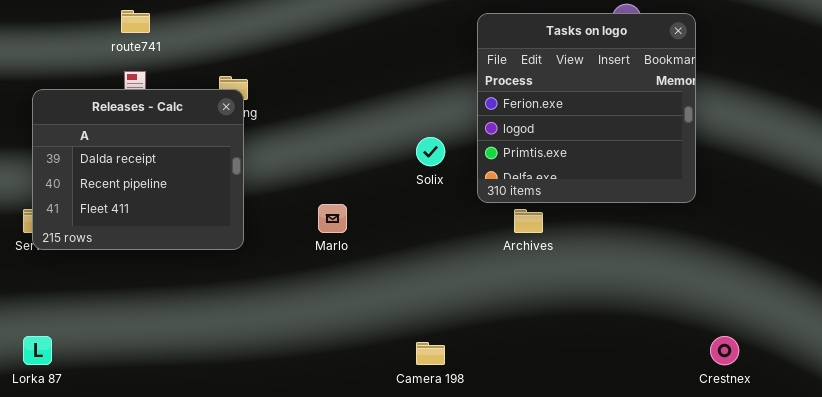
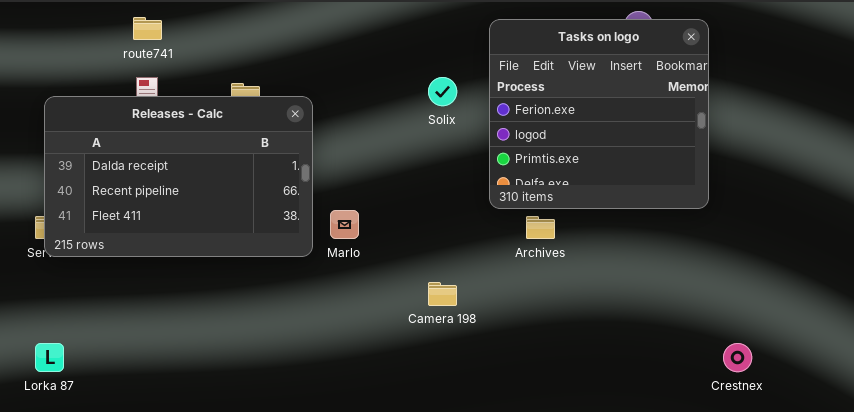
Releases - Calc: [32,89,244,250] -> [44,96,313,257], resized
Solix: [416,137,445,166] -> [428,77,457,106], moved
Camera 198: [416,342,445,365] -> [428,282,457,306], moved

